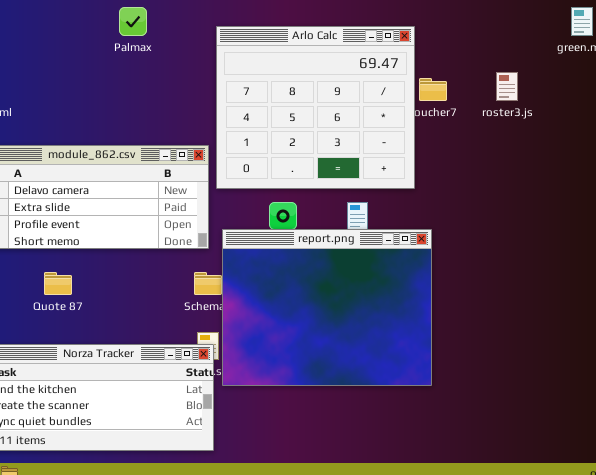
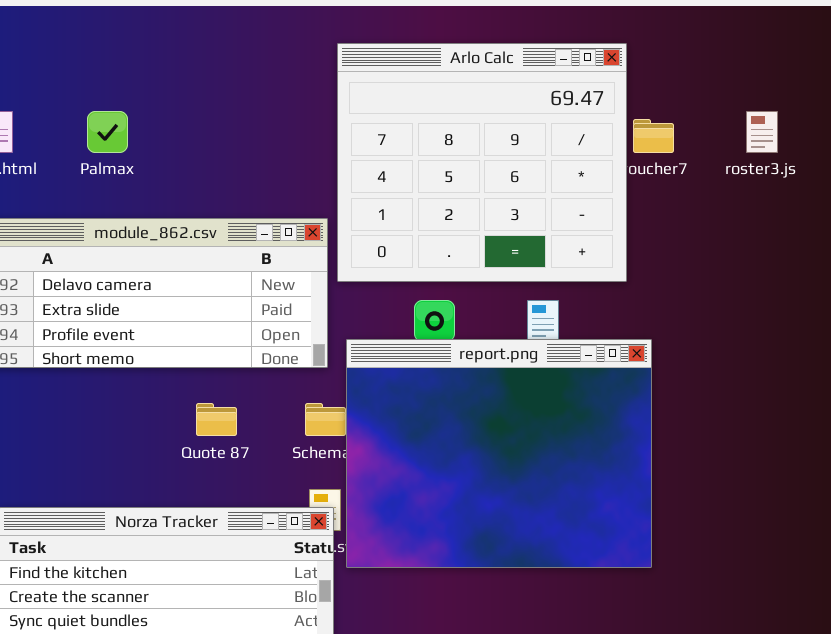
Palmax: [119,7,147,36] -> [87,111,128,153], moved
Quote 87: [44,272,72,295] -> [196,403,237,436], moved

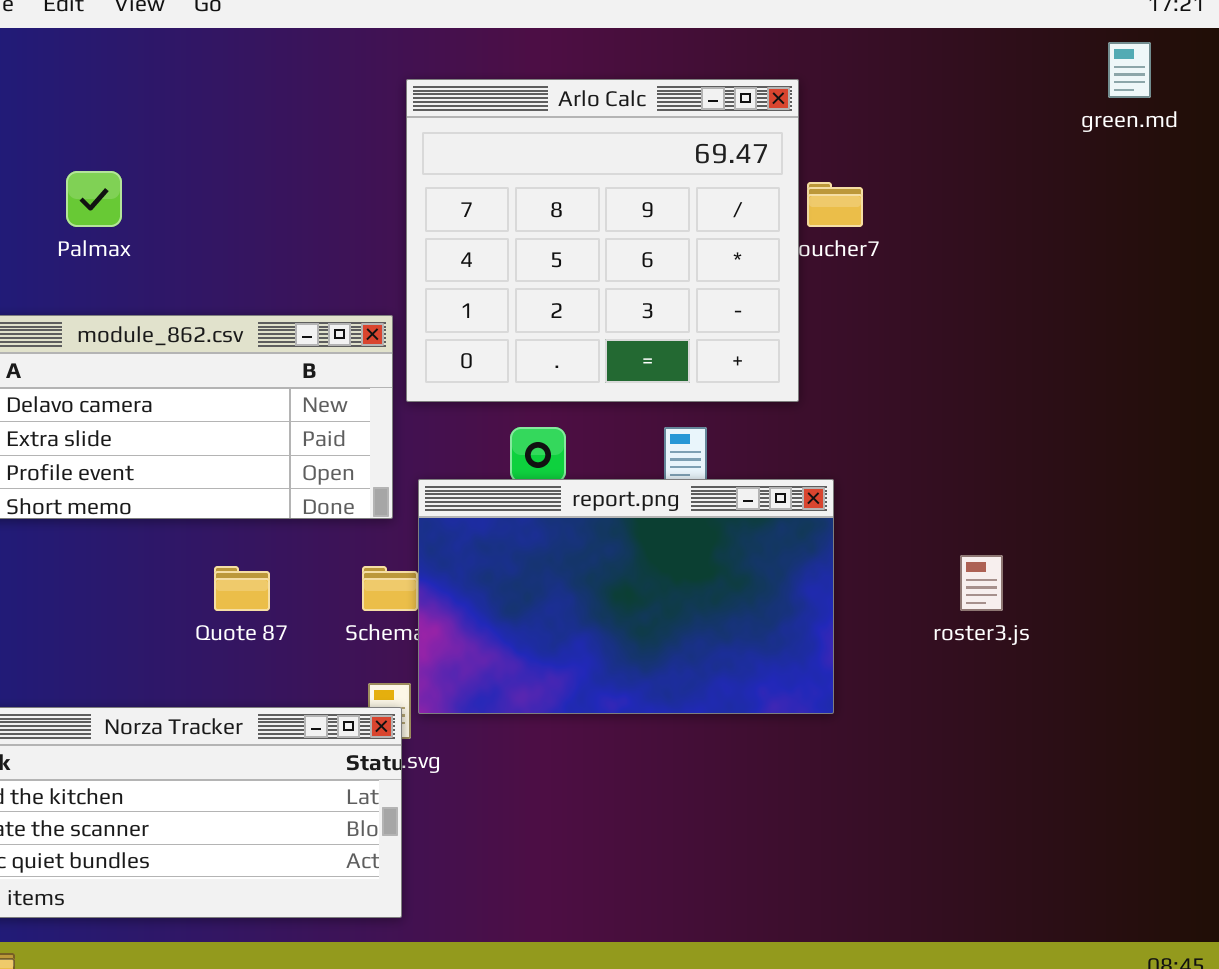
roster3.js: [746,111,778,153] -> [960,555,1003,611], moved
report.png: [346,339,652,568] -> [418,479,834,714], resized

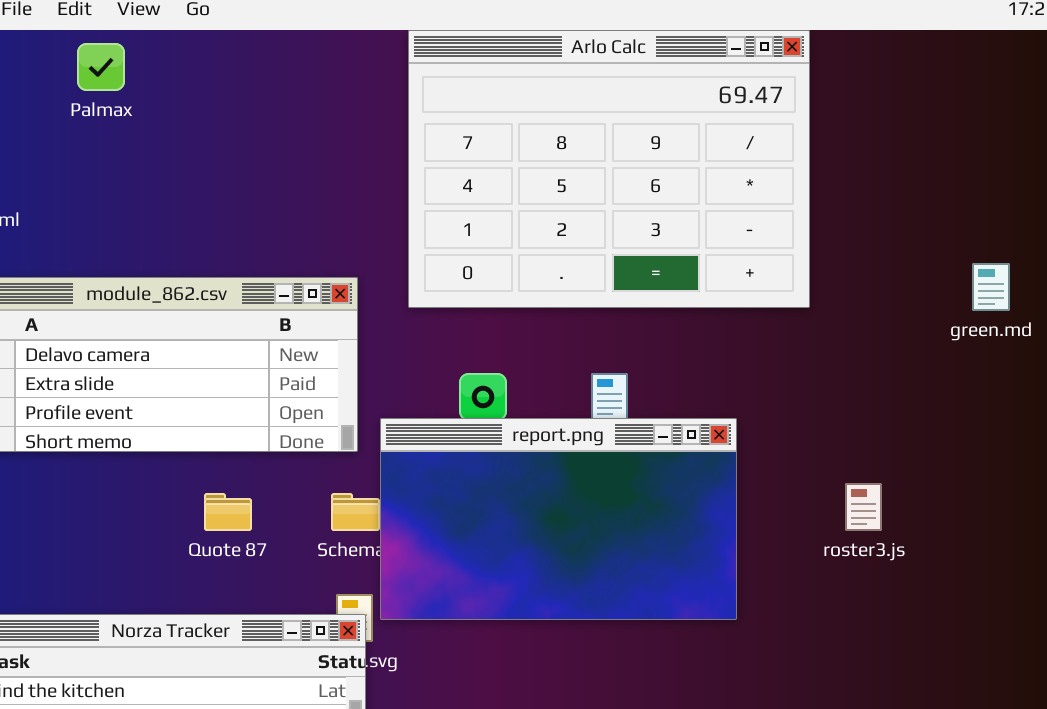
green.md: [1108,42,1151,98] -> [972,263,1010,311], moved
Arlo Calc: [406,79,799,402] -> [408,30,810,308], moved, resized
Palmax: [66,171,122,227] -> [77,43,125,91], moved

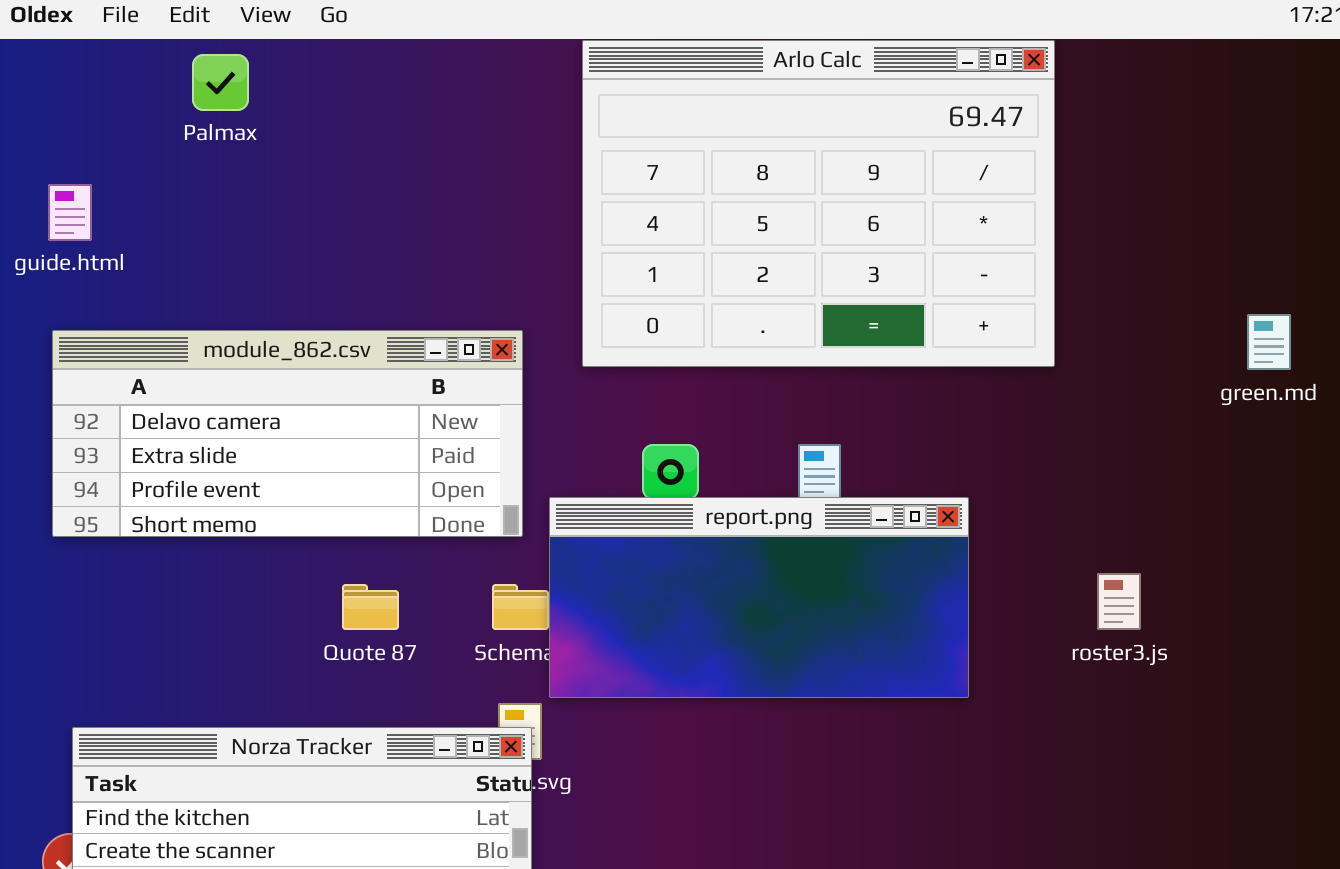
report.png: [380,418,737,620] -> [549,497,969,698], resized

